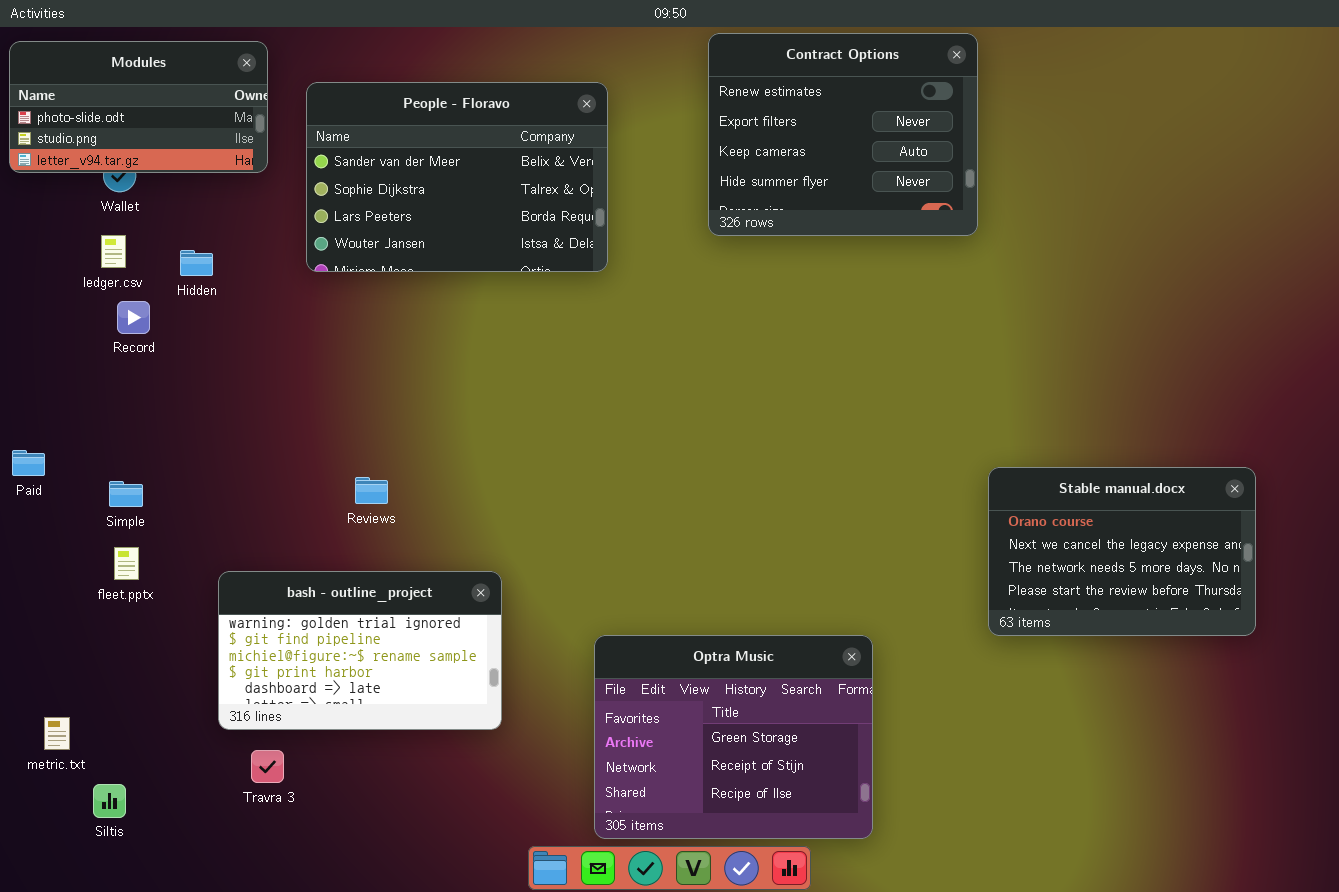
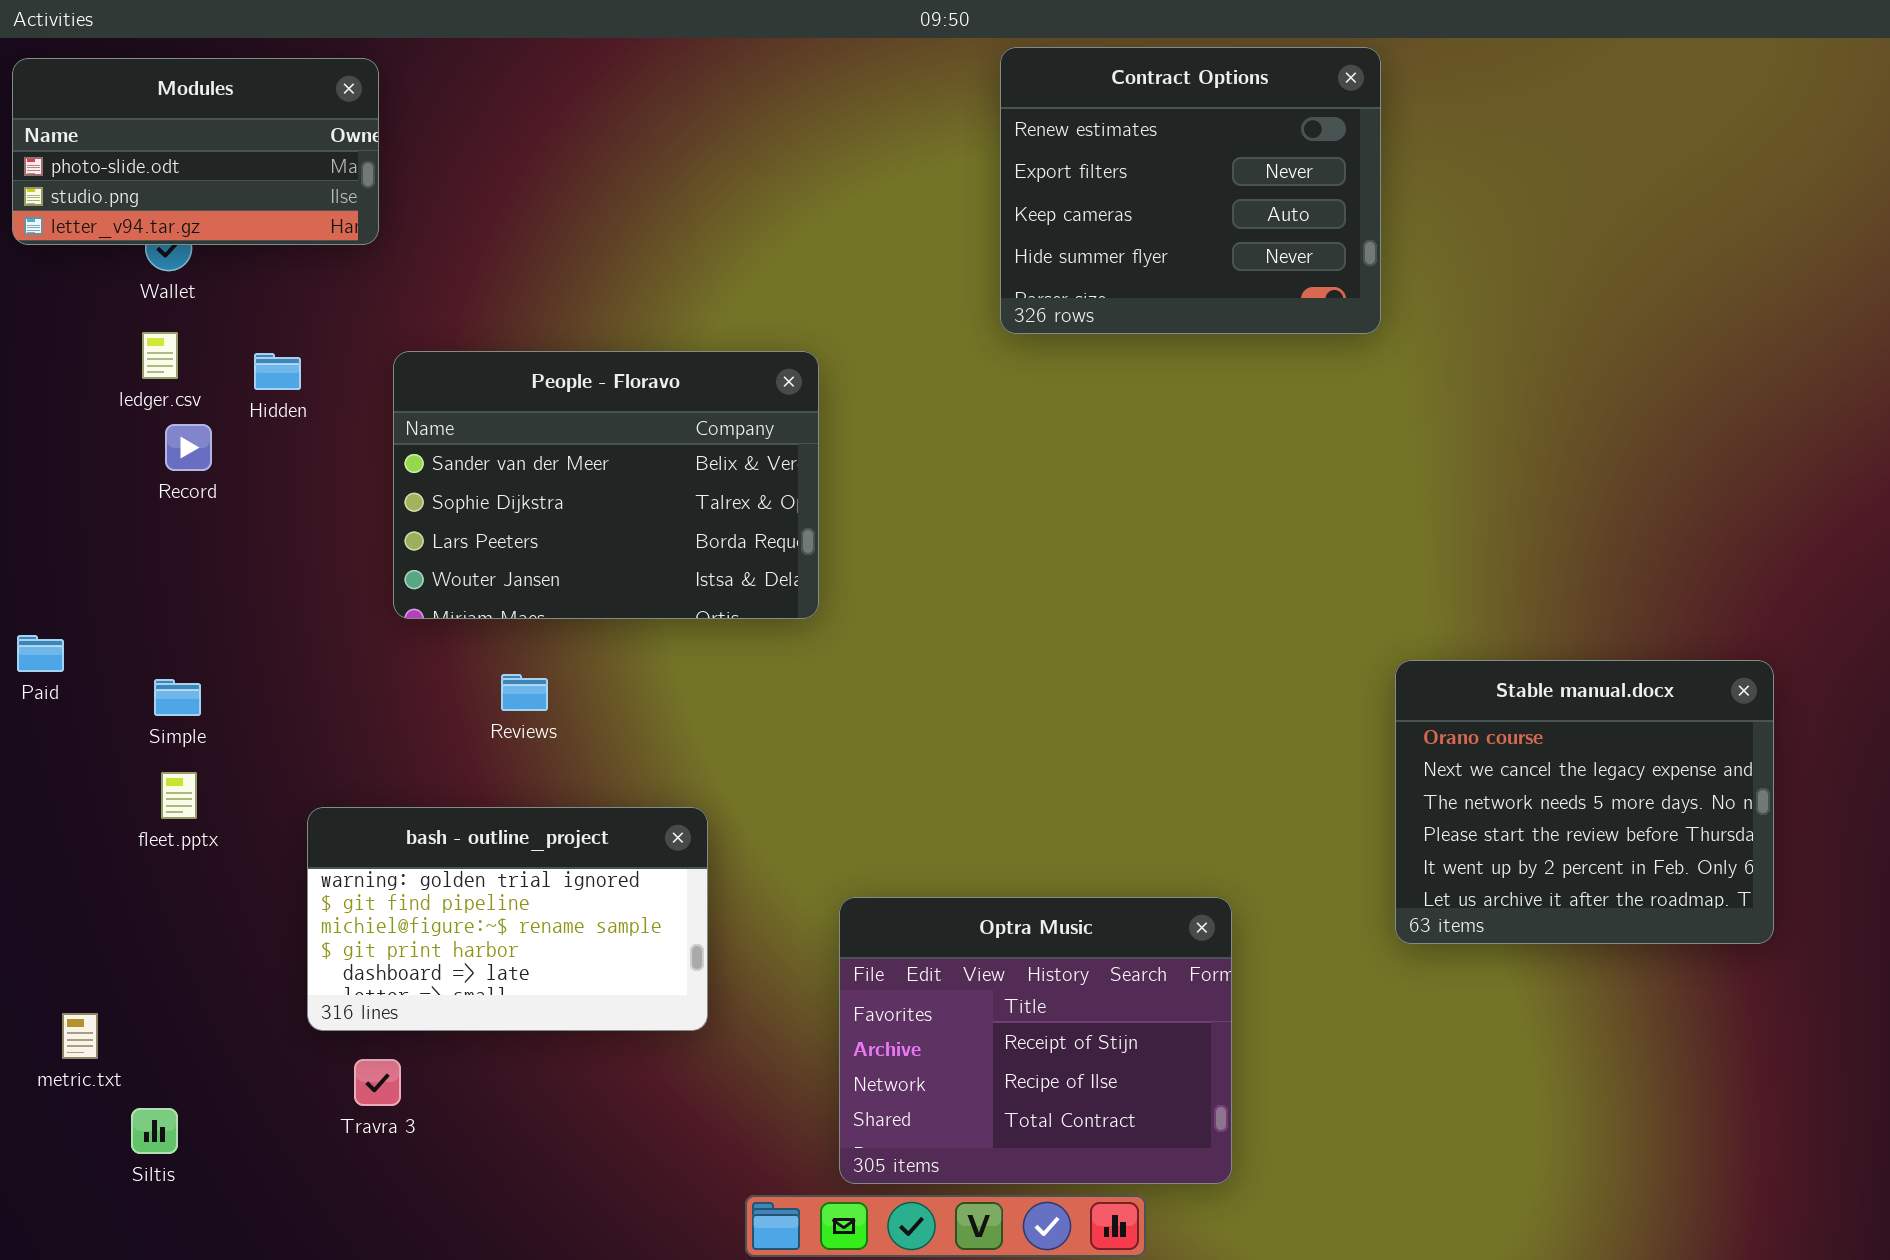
People - Floravo: [306,82,608,272] -> [393,351,819,619], moved
Stable manual.docx: [988,467,1256,636] -> [1395,660,1774,944], resized
Optra Music: [594,635,873,839] -> [839,897,1232,1184], scrolled down 1 row

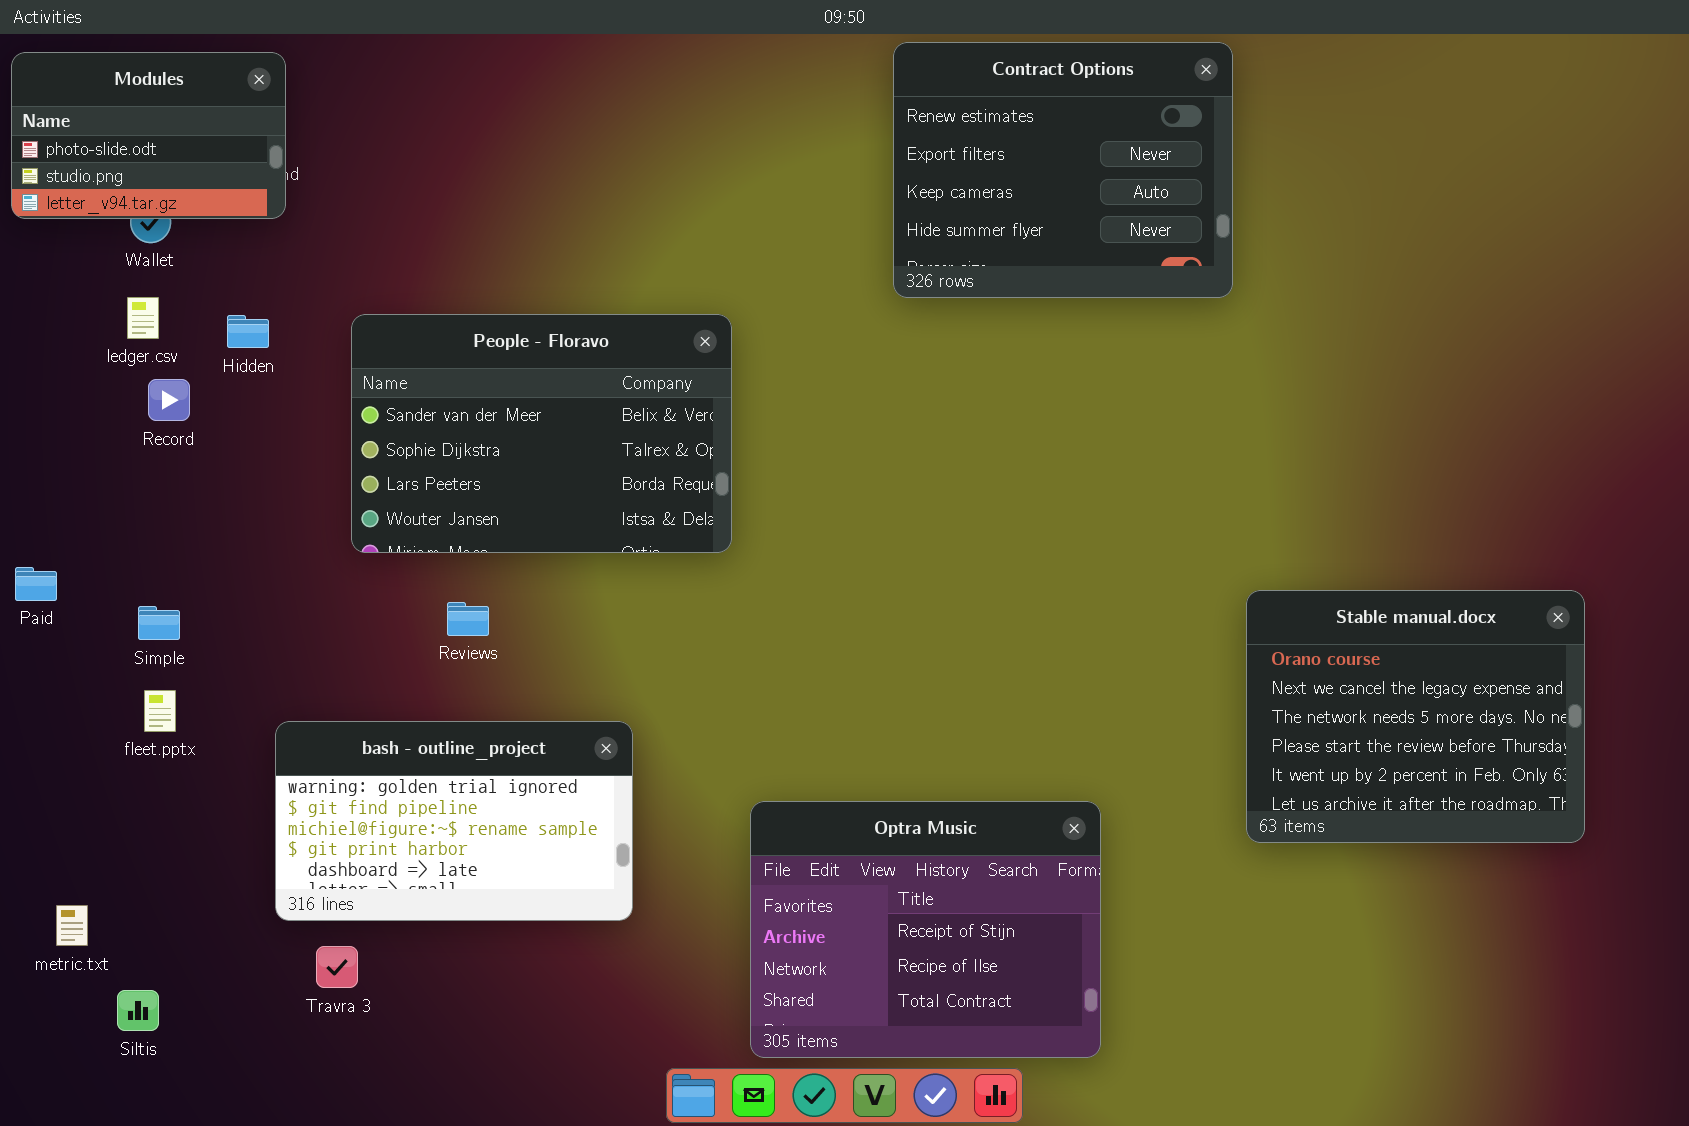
Modules: [12,58,379,245] -> [11,52,286,219], resized

